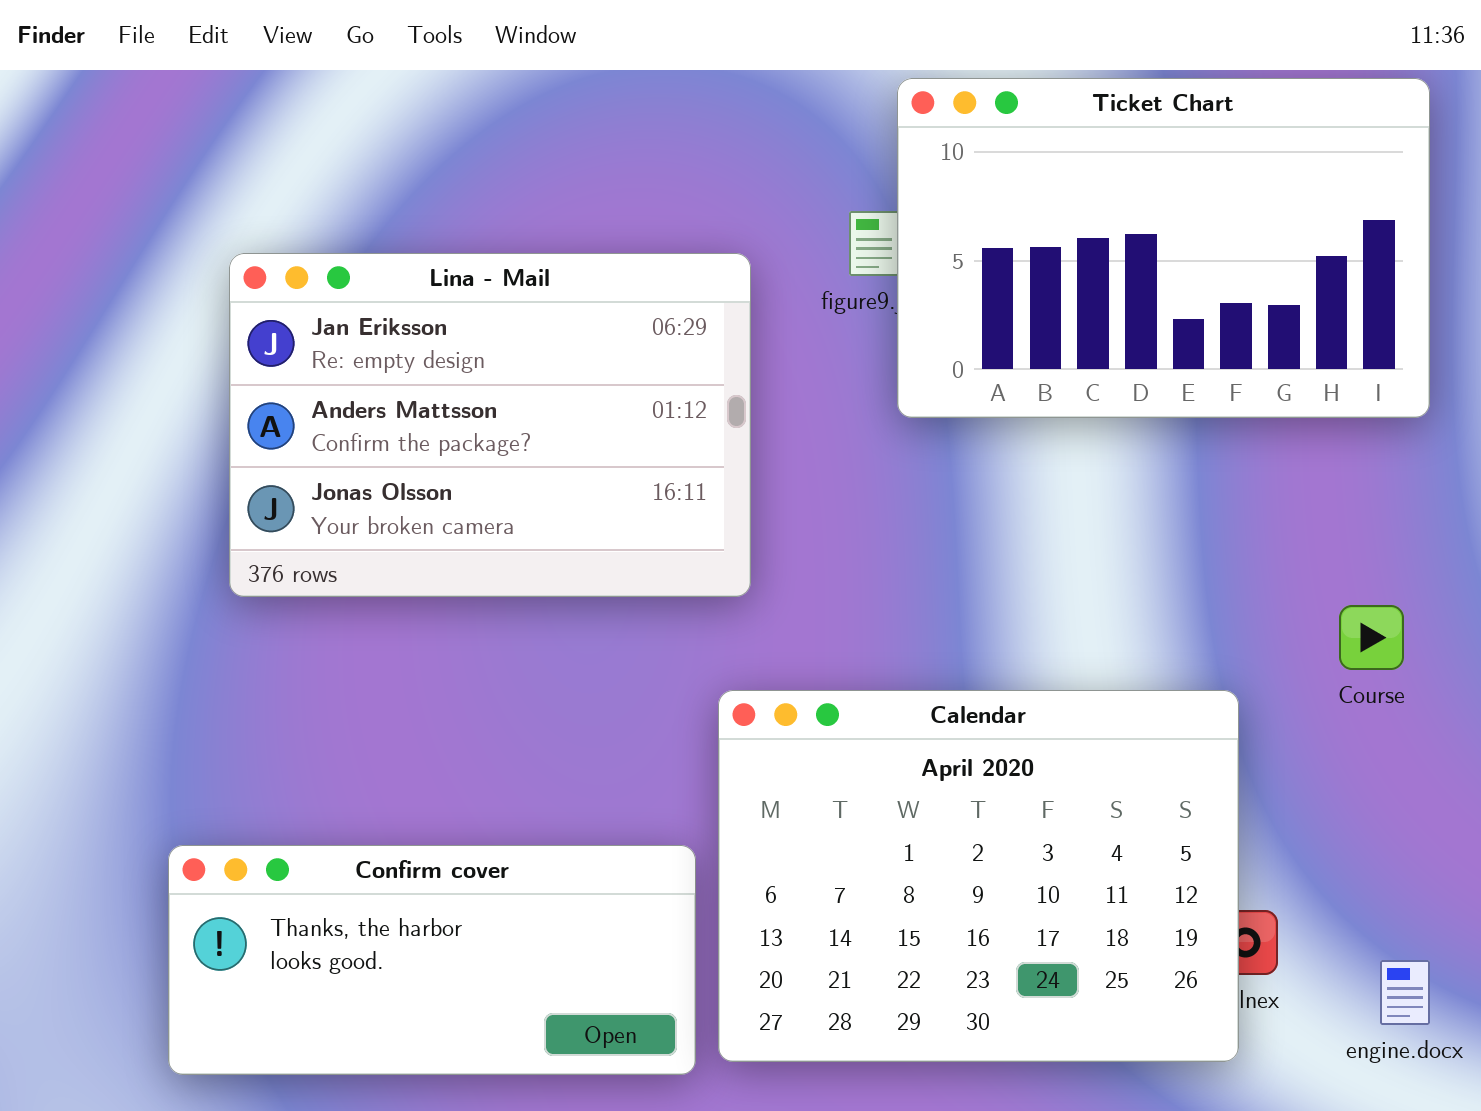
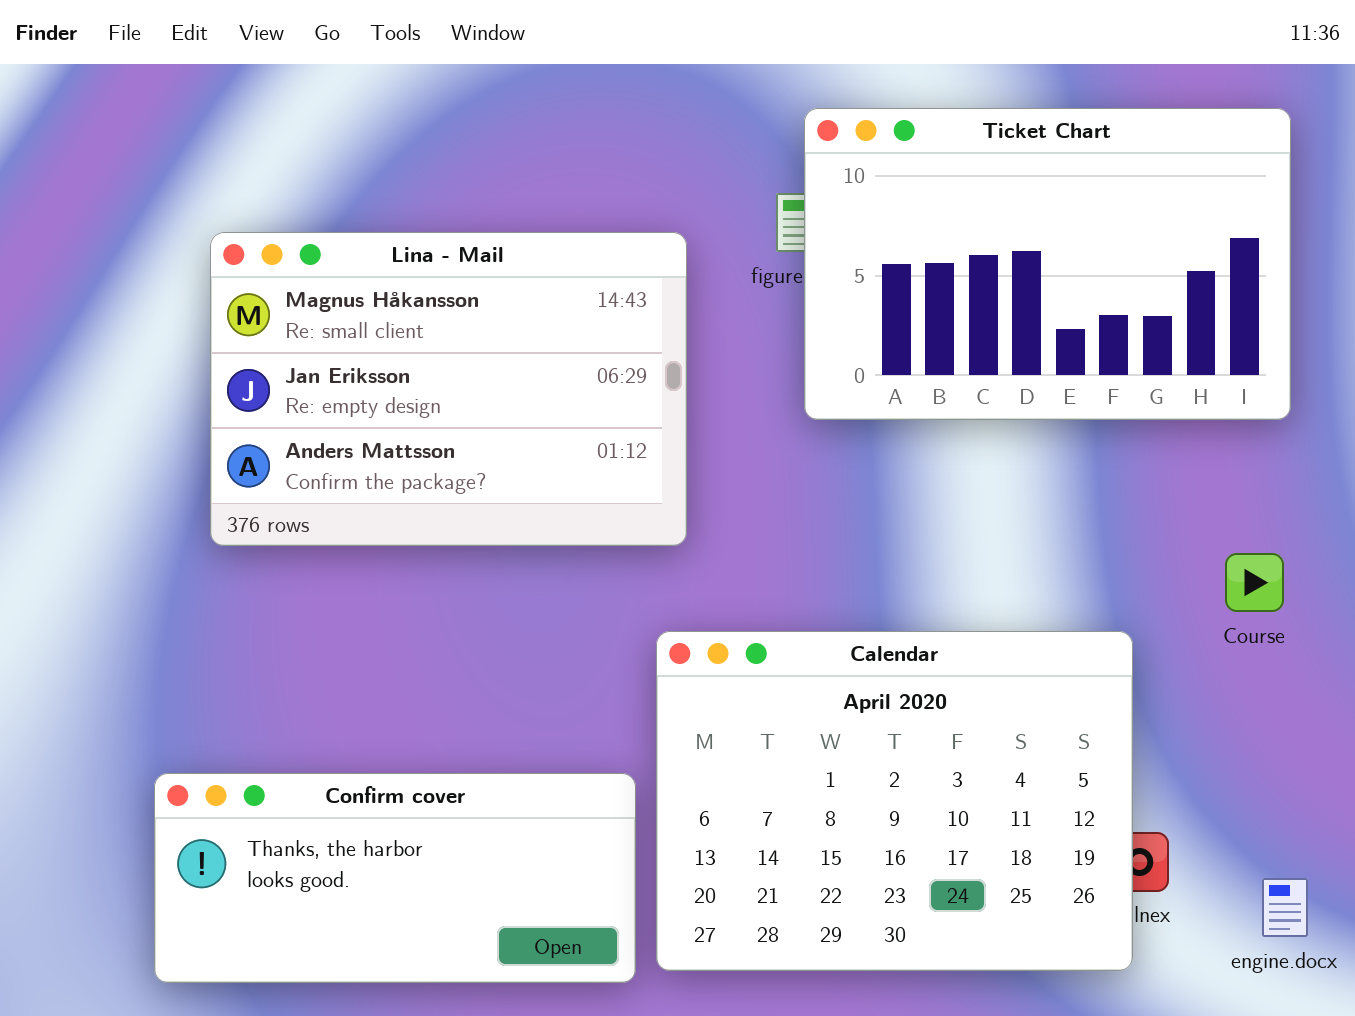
Ticket Chart: [897,78,1430,418] -> [804,108,1291,420], moved
Lina - Mail: [229,253,751,597] -> [210,232,687,546], scrolled up 1 row

